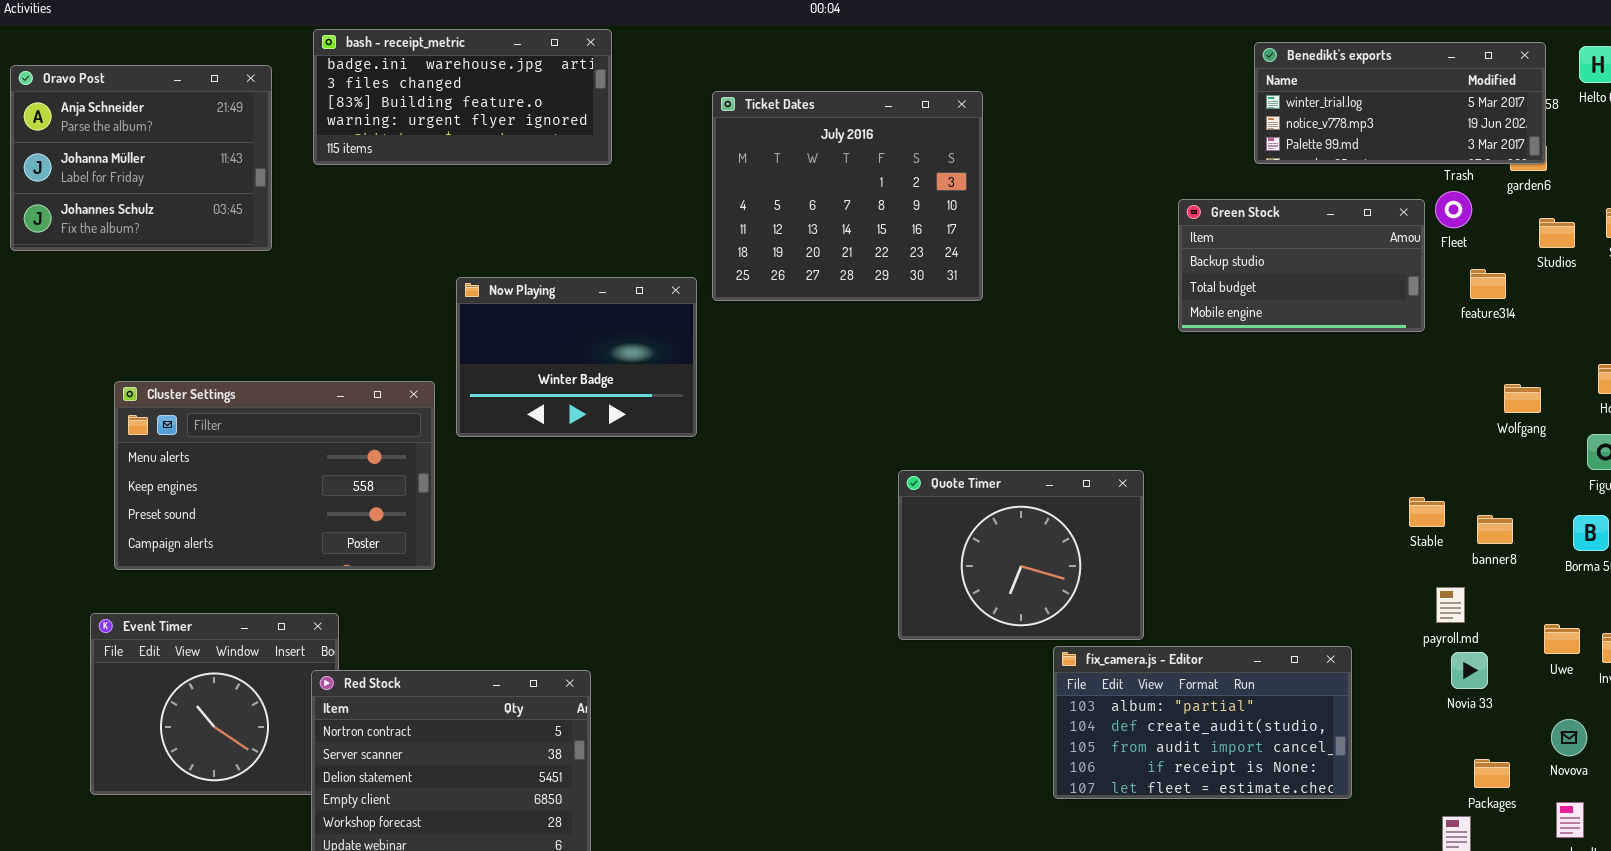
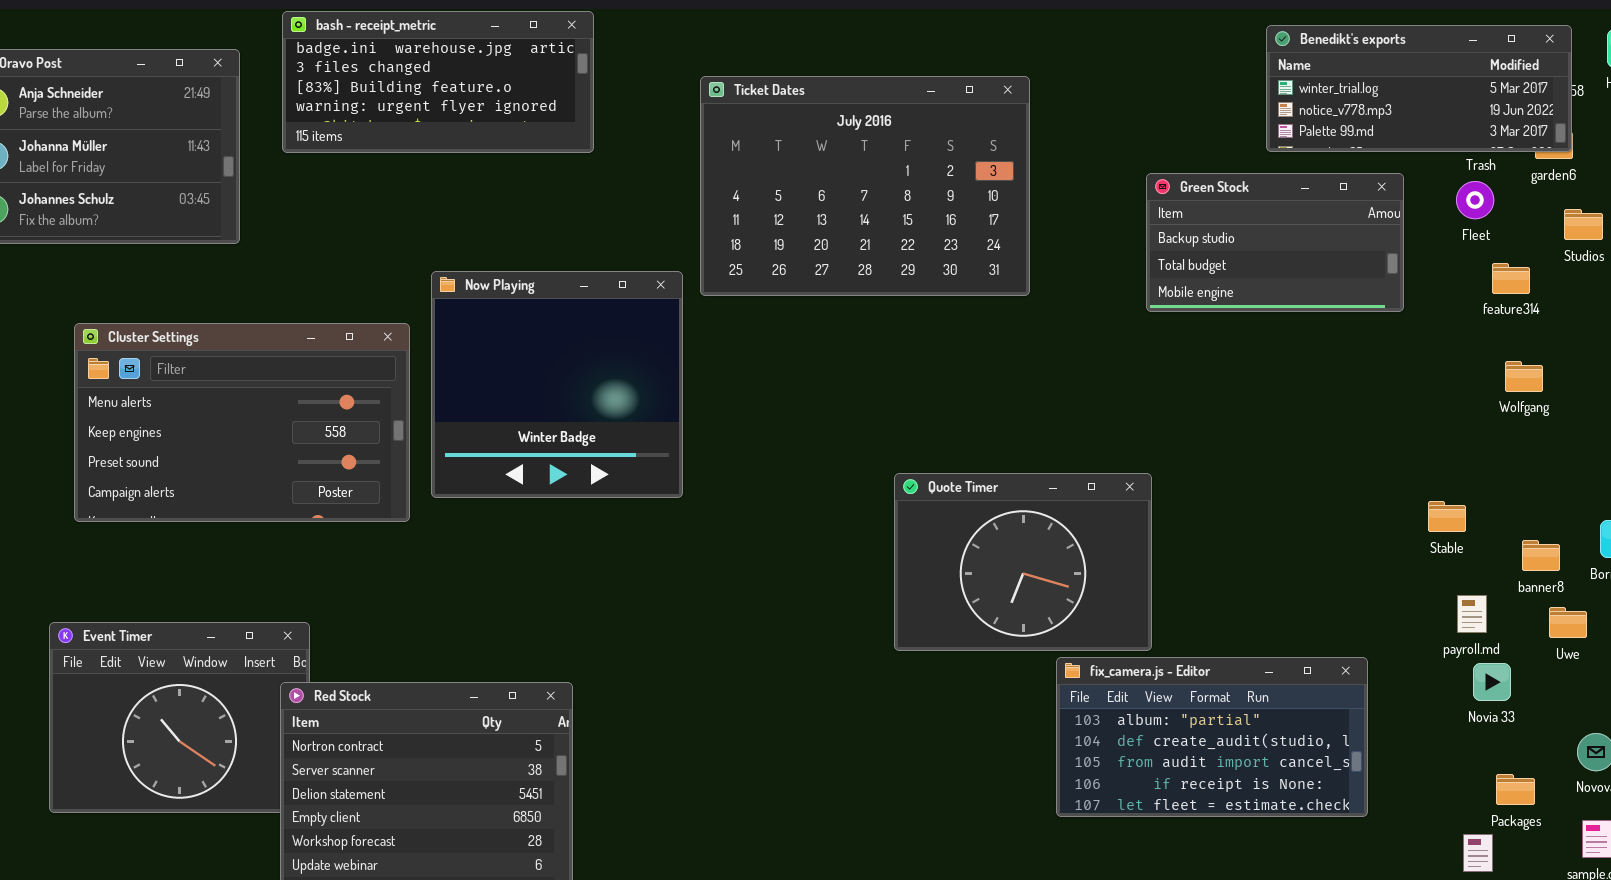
Ticket Dates: [712,91,983,301] -> [700,76,1030,296], resized
Green Stock: [1178,199,1425,332] -> [1146,173,1404,312], moved
Now Playing: [456,277,697,437] -> [431,271,683,498], resized
Cluster Settings: [114,381,435,570] -> [74,323,410,522], moved
Wolfgang: [1504,384,1541,413] -> [1505,361,1543,392], moved
banner8: [1477,515,1513,544] -> [1522,540,1560,571], moved
Uwe: [1544,624,1580,654] -> [1549,607,1587,638], moved

